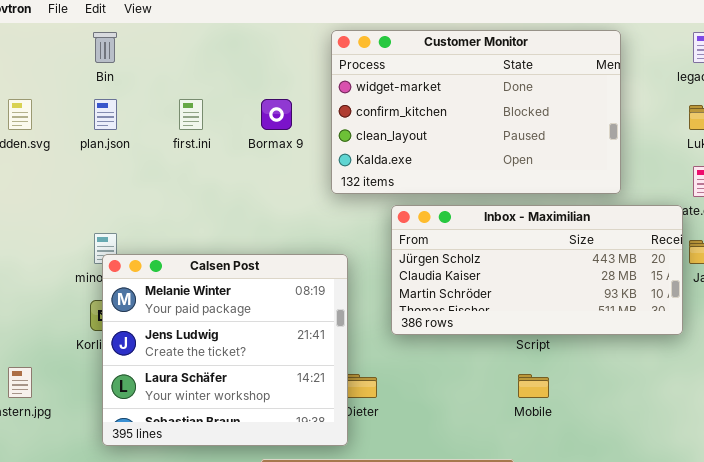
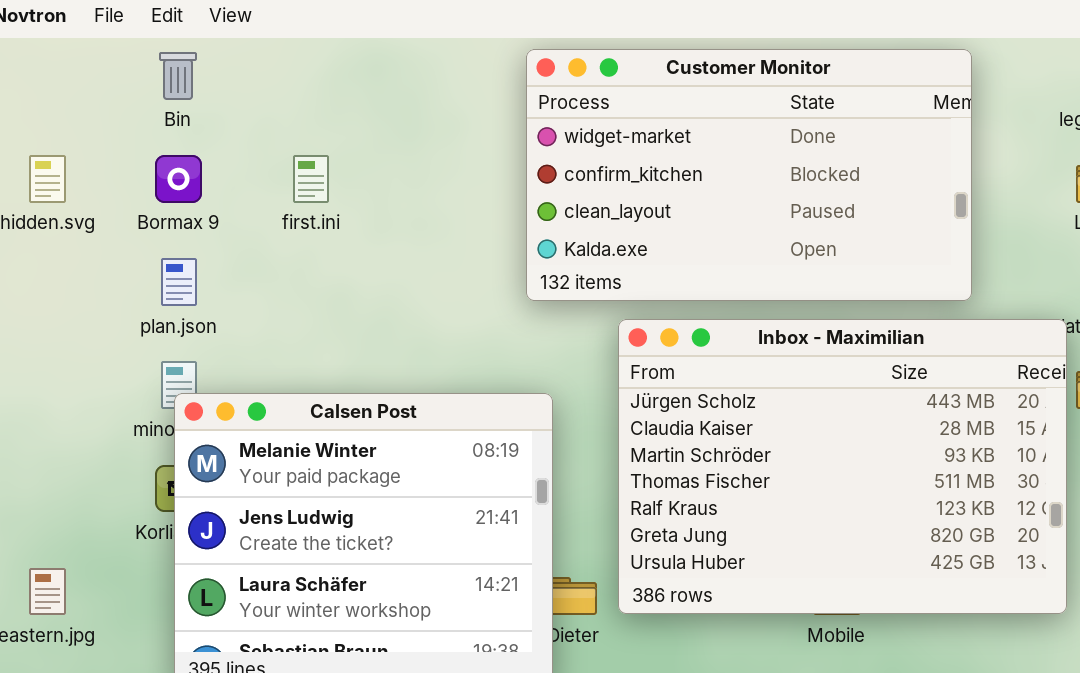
plan.json: [94,99,117,130] -> [161,258,197,306], moved
Bormax 9: [261,99,292,130] -> [155,155,202,203], moved
Inbox - Maximilian: [391,205,683,335] -> [618,319,1067,614], resized

